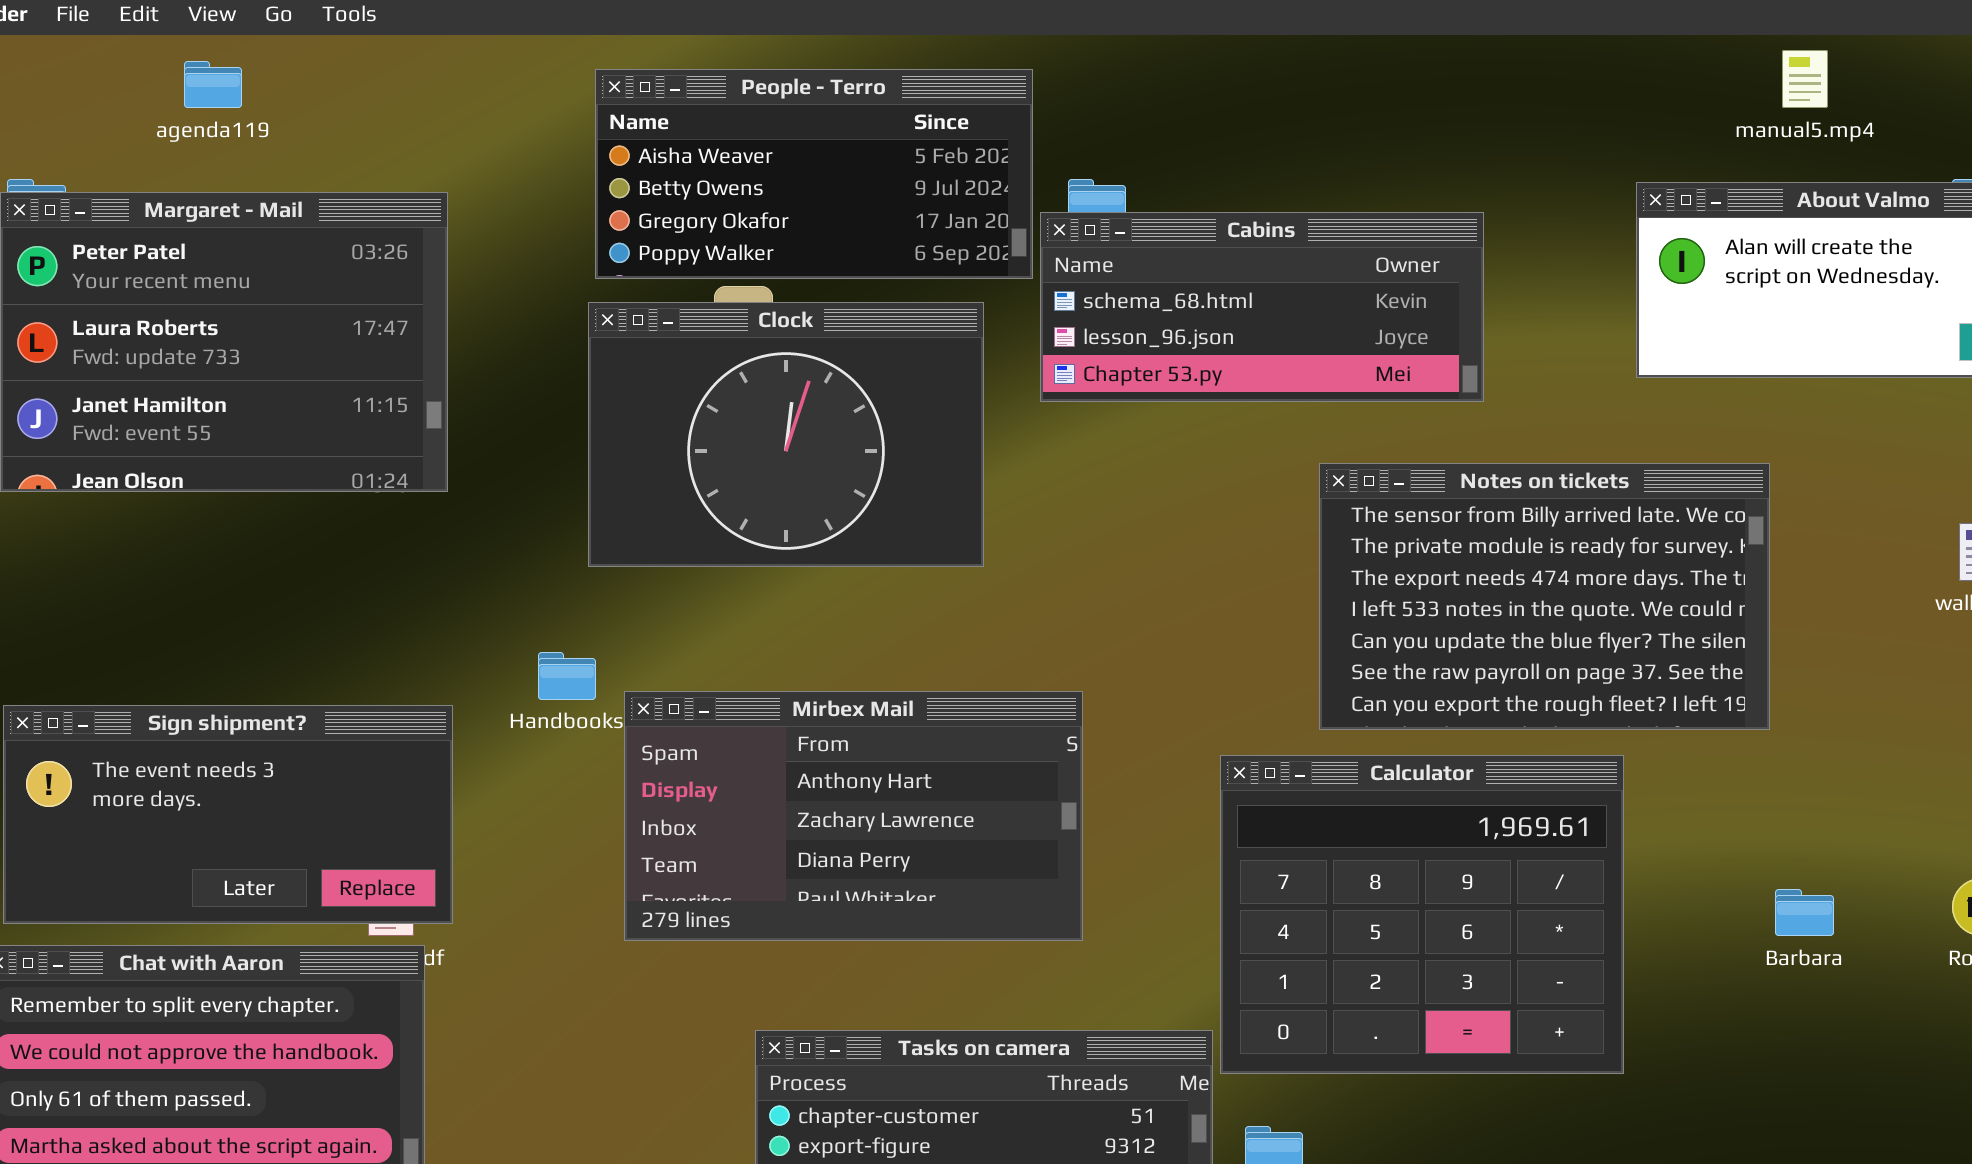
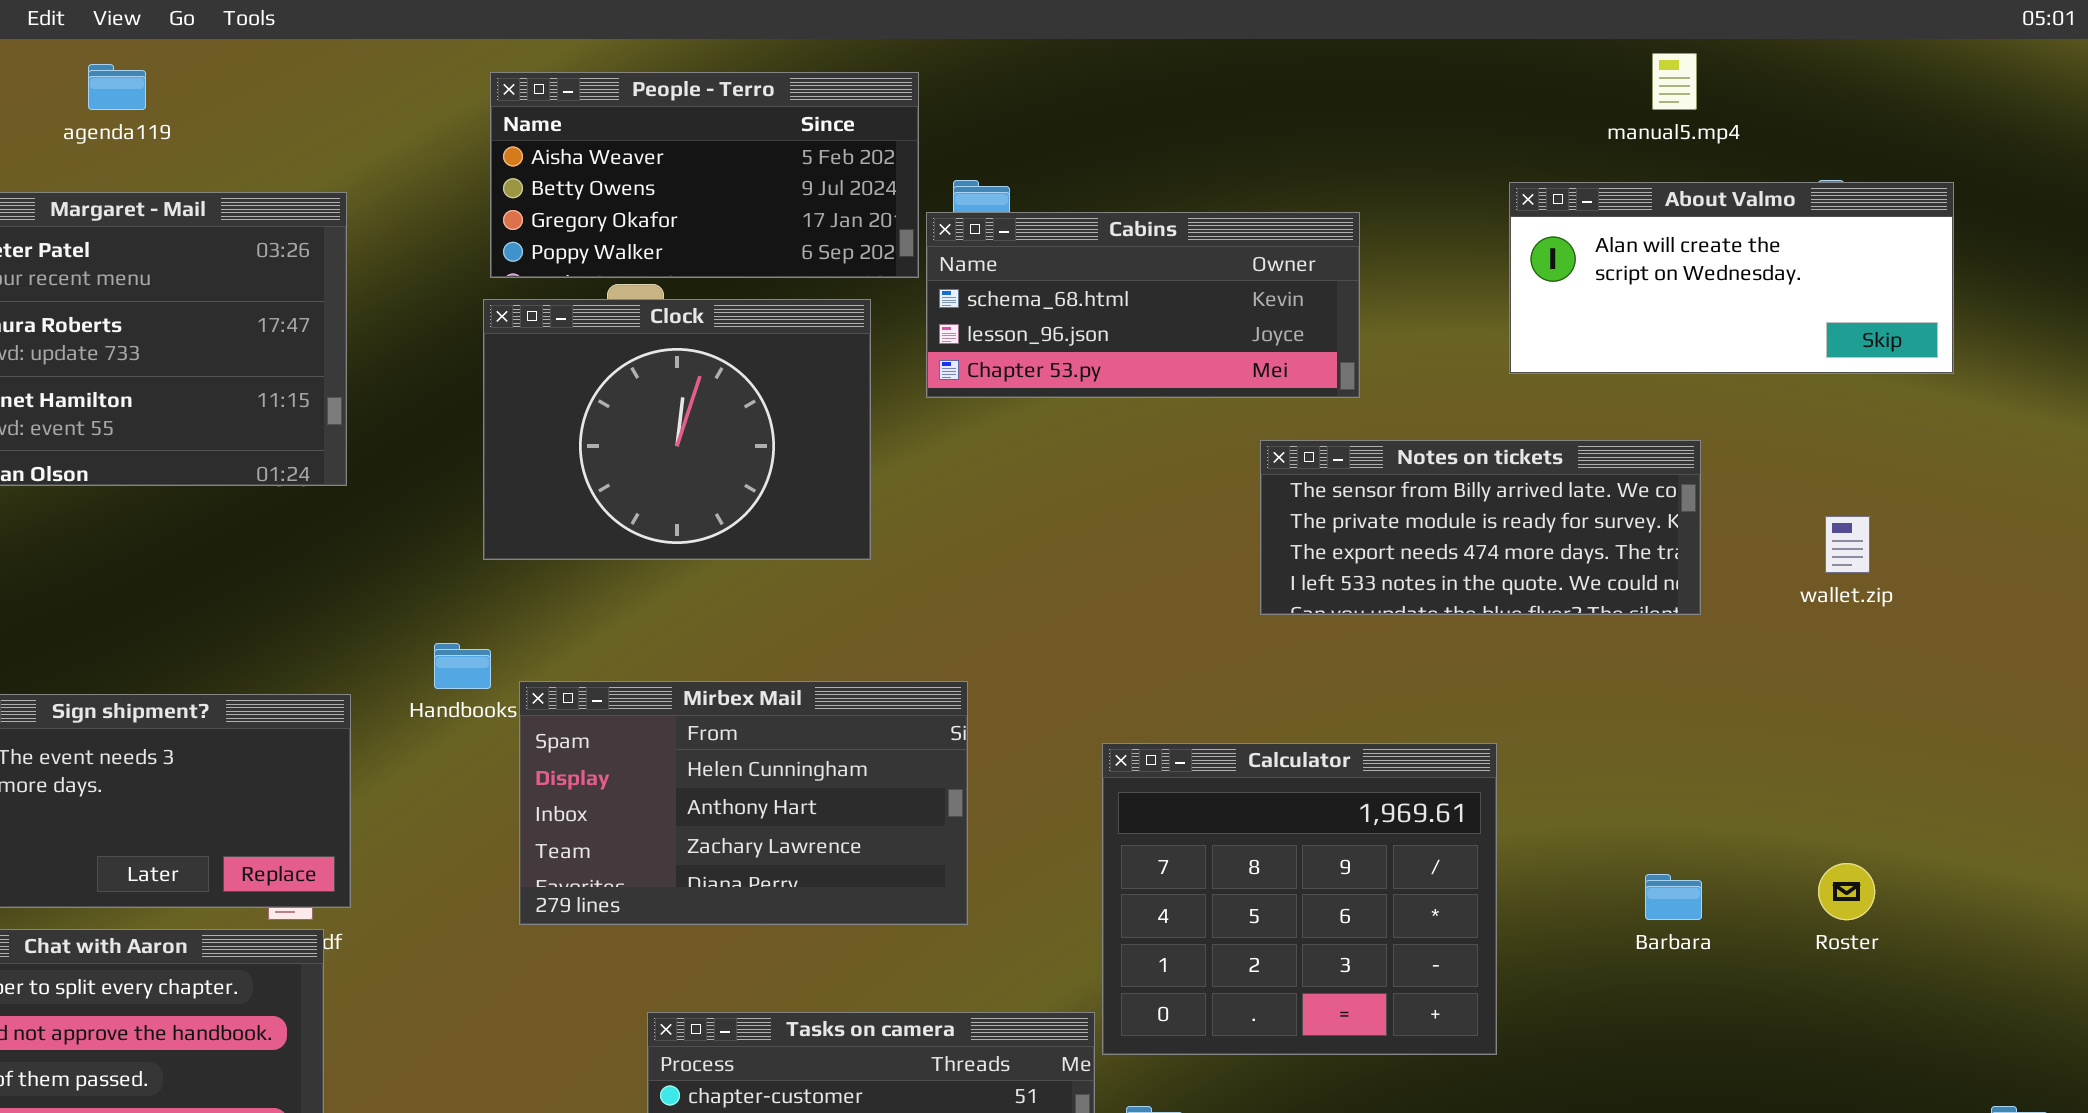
Notes on tickets: [1319,463,1770,730] -> [1260,440,1701,615], moved, resized
Mirbex Mail: [624,691,1083,941] -> [519,681,968,925], scrolled up 1 row

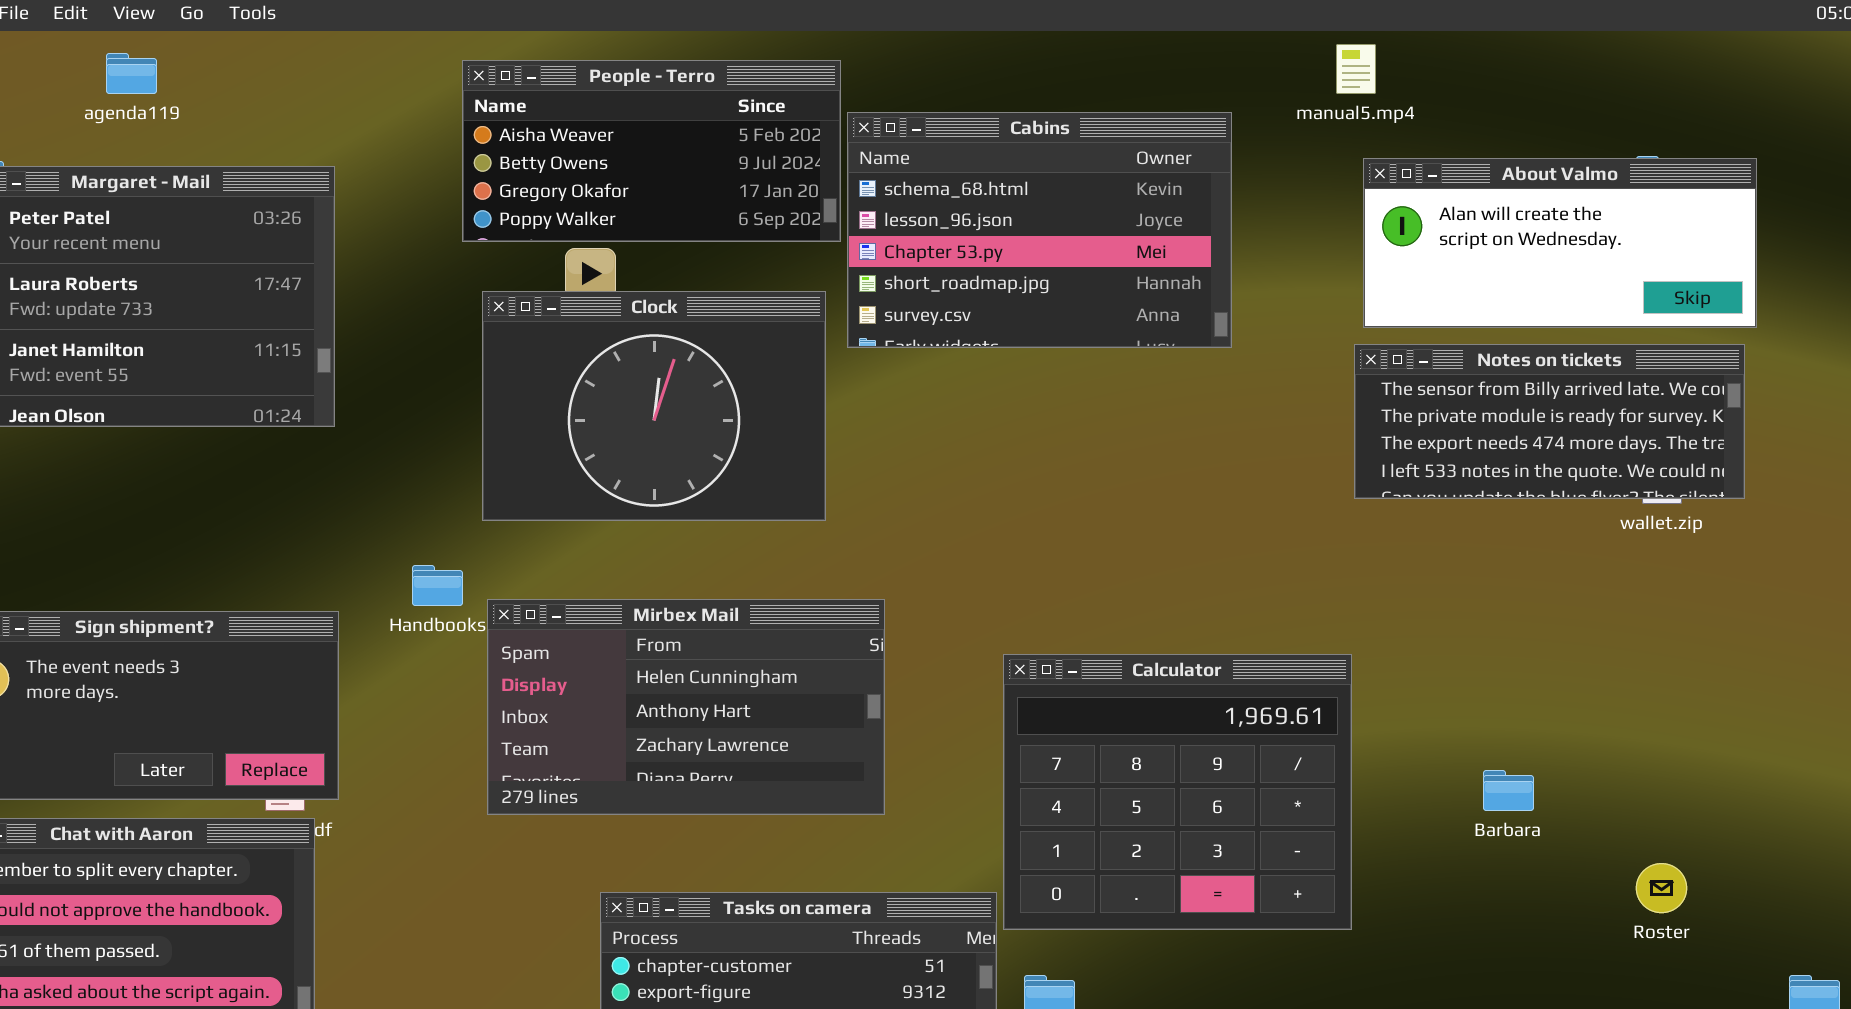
manual5.mp4: [1652,53,1697,110] -> [1336,44,1376,94], moved
Cabins: [926,212,1360,398] -> [847,112,1232,348], resized
Clock: [483,299,871,560] -> [482,291,826,521], moved
Notes on tickets: [1260,440,1701,615] -> [1354,344,1745,499], moved
Roster: [1818,863,1875,920] -> [1636,863,1687,913], moved

